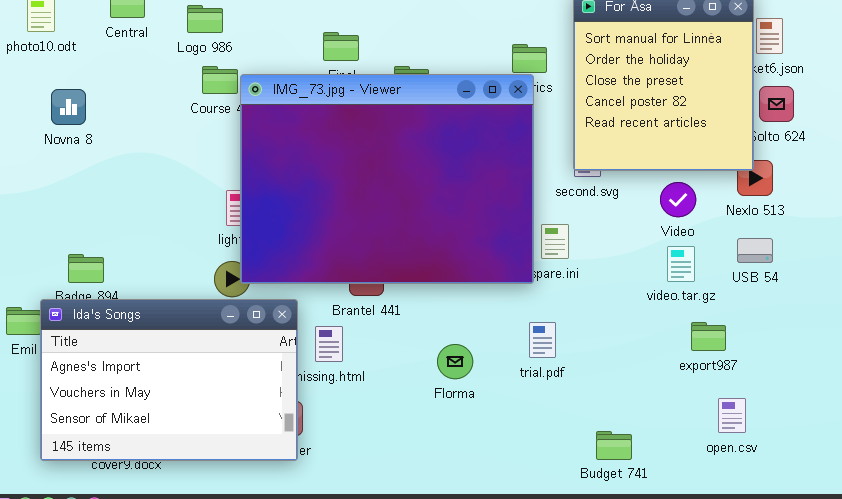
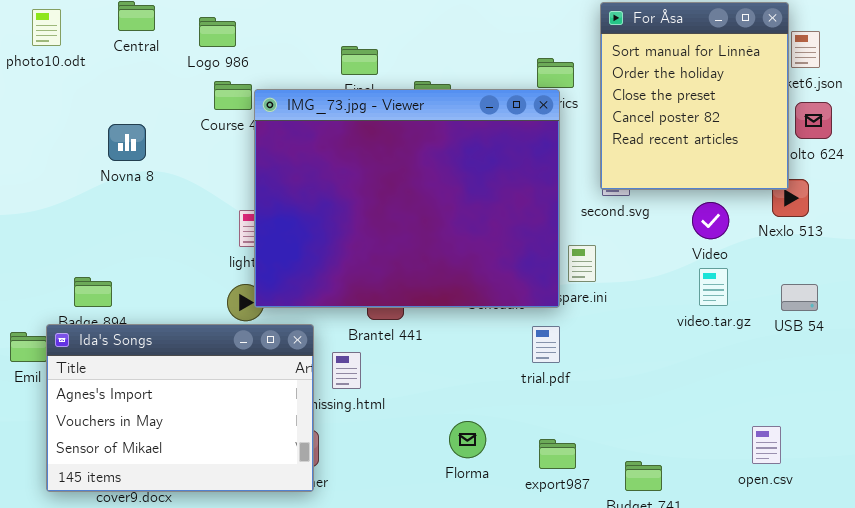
Novna 8: [51,89,86,125] -> [108,124,146,161], moved
USB 54: [737,238,773,263] -> [781,284,818,311], moved
trial.pdf: [529,322,556,358] -> [532,326,560,363], moved
export987: [691,322,726,351] -> [539,439,576,469], moved
Florma: [437,344,473,379] -> [449,421,486,458], moved

